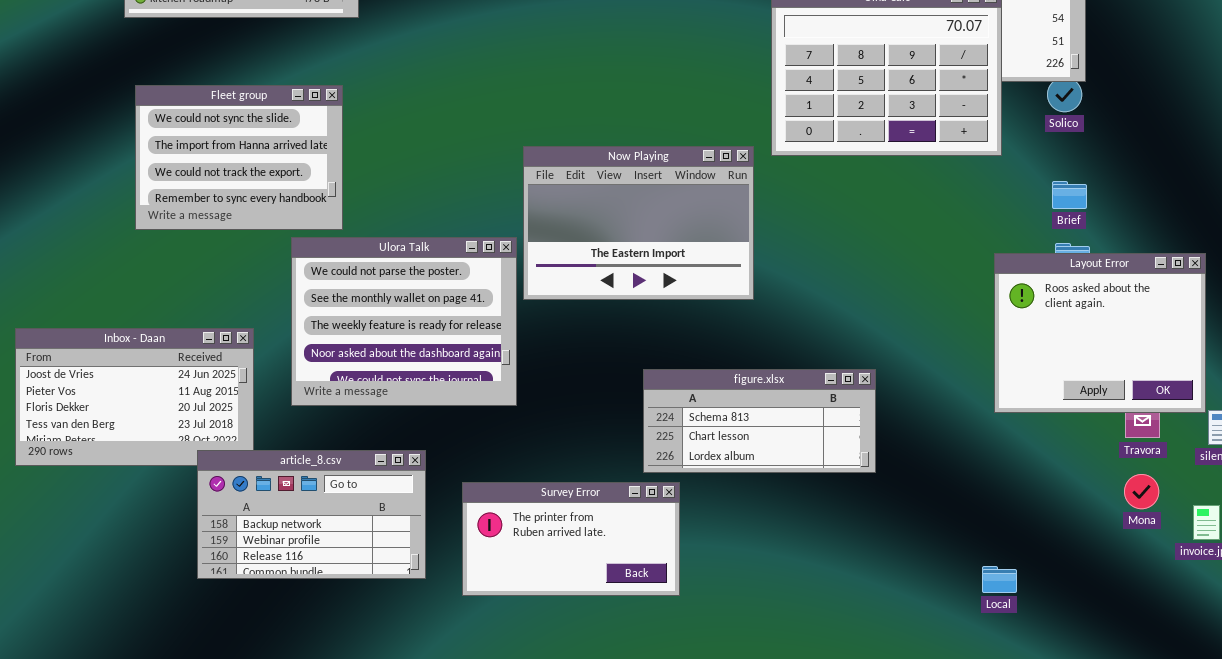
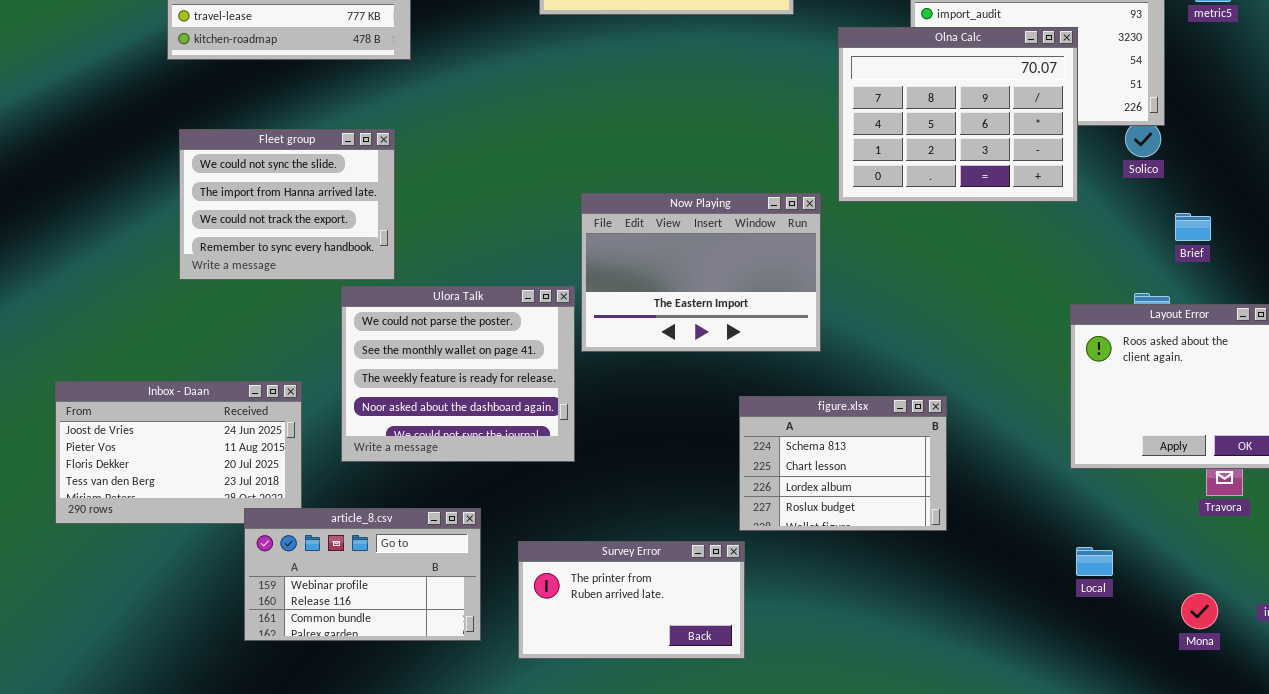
Brief: [1052,181,1087,209] -> [1175,213,1211,241], moved
figure.xlsx: [643,369,876,473] -> [739,396,947,531], resized
article_8.csv: [197,450,426,579] -> [244,508,481,641], scrolled down 1 row
Mona: [1124,474,1159,509] -> [1181,593,1218,629], moved
Local: [982,566,1017,593] -> [1076,547,1113,576], moved

